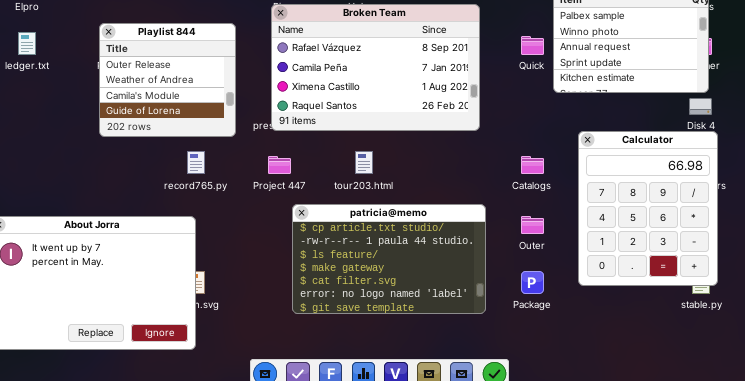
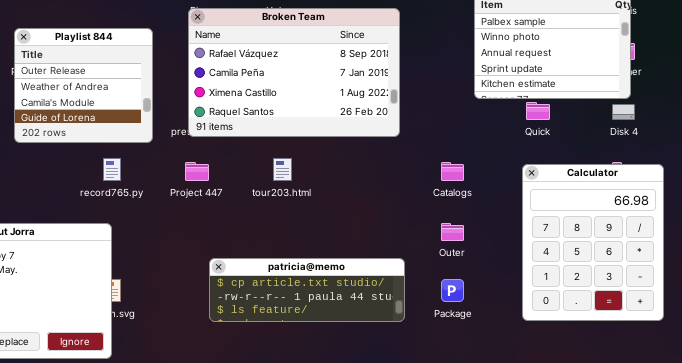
Quick: [521,36,544,55] -> [526,102,550,120], moved
Calculator: [578,131,718,286] -> [522,164,664,321], moved
patricia@memo: [292,204,486,314] -> [209,258,405,322], resized

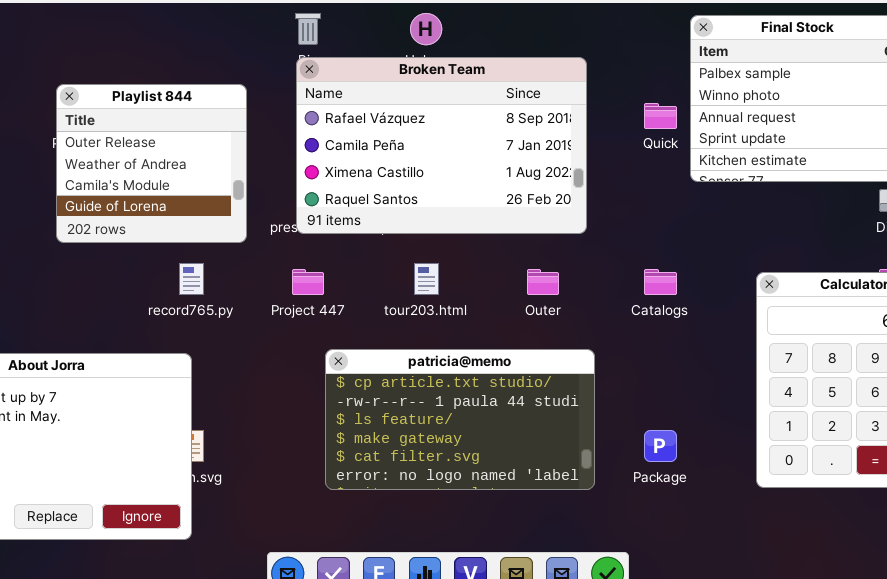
Quick: [526,102,550,120] -> [644,103,677,129], moved
Outer: [441,223,464,241] -> [527,269,559,295], moved
patricia@memo: [209,258,405,322] -> [325,349,595,490], resized

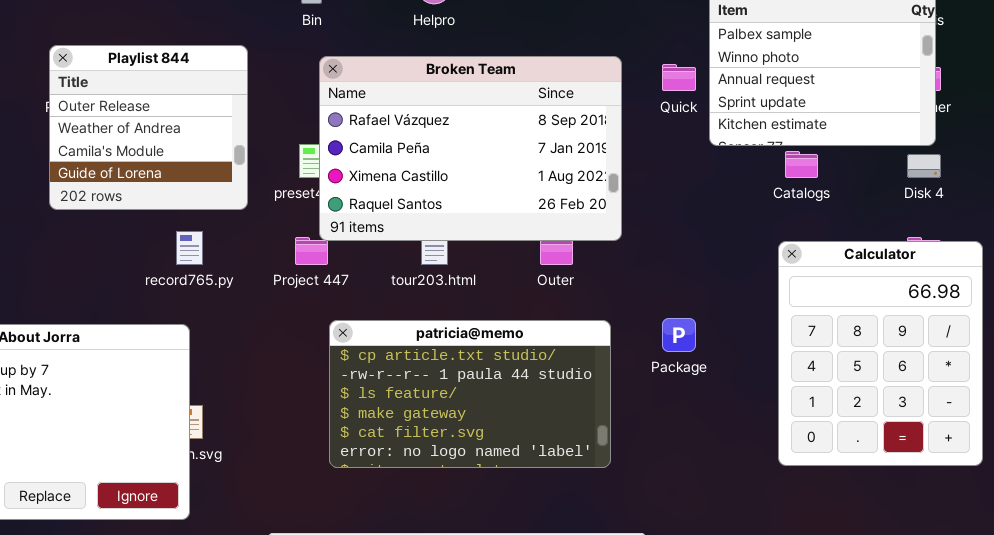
Broken Team: [296,57,587,234] -> [319,56,622,241], moved
Catalogs: [644,269,677,295] -> [785,151,818,178], moved
Package: [644,430,677,462] -> [662,318,696,352], moved

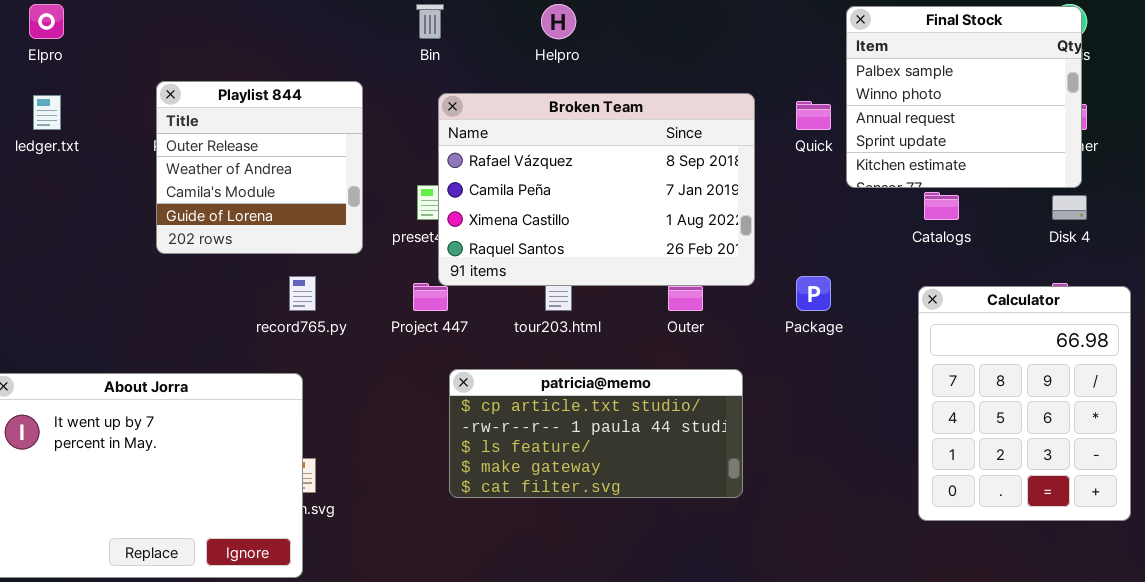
Package: [662,318,696,352] -> [796,276,831,311], moved
patricia@memo: [329,320,611,468] -> [449,369,743,498], resized

